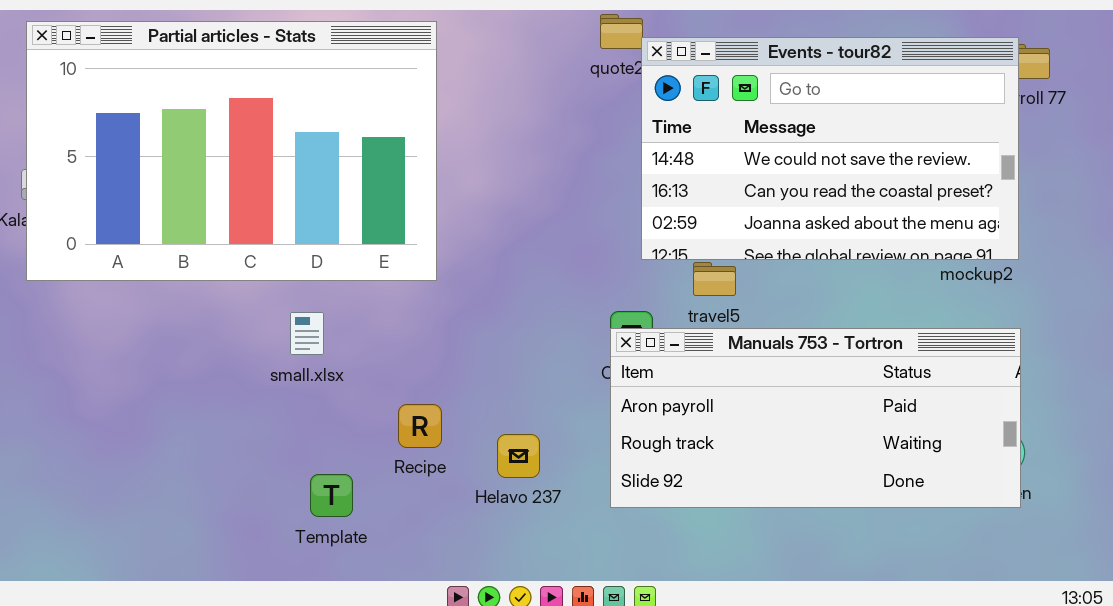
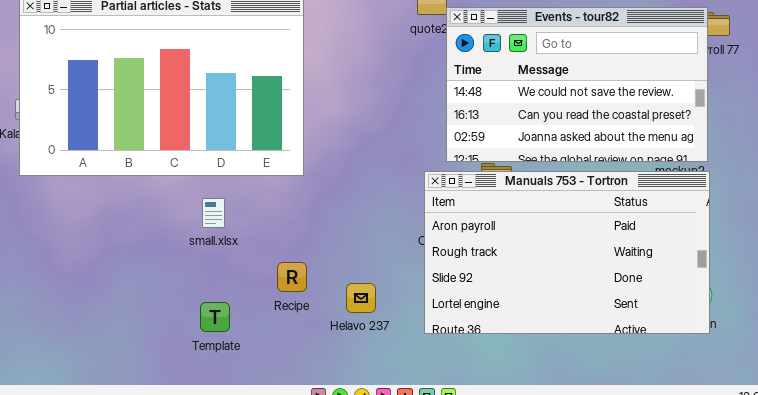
Manuals 753 - Tortron: [610,328,1021,508] -> [424,171,710,334], resized
Template: [310,474,353,517] -> [200,302,230,332], moved

